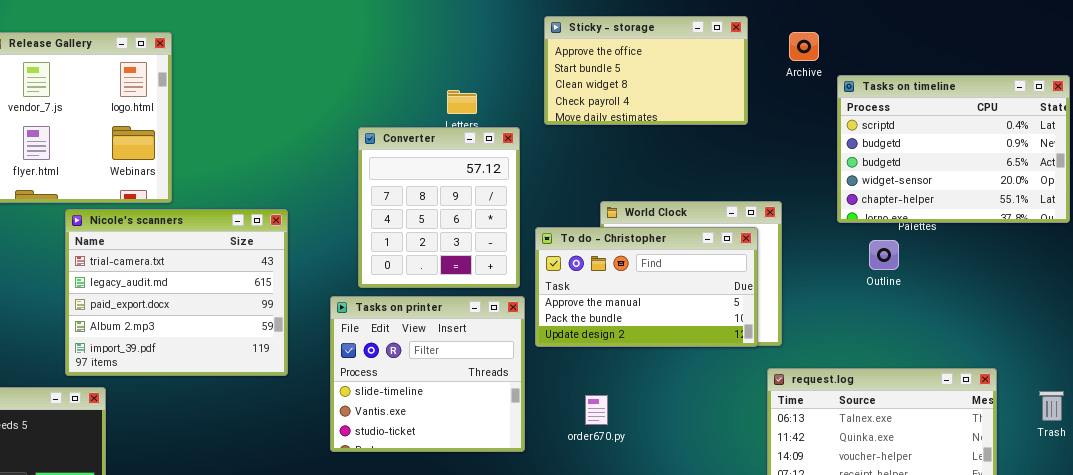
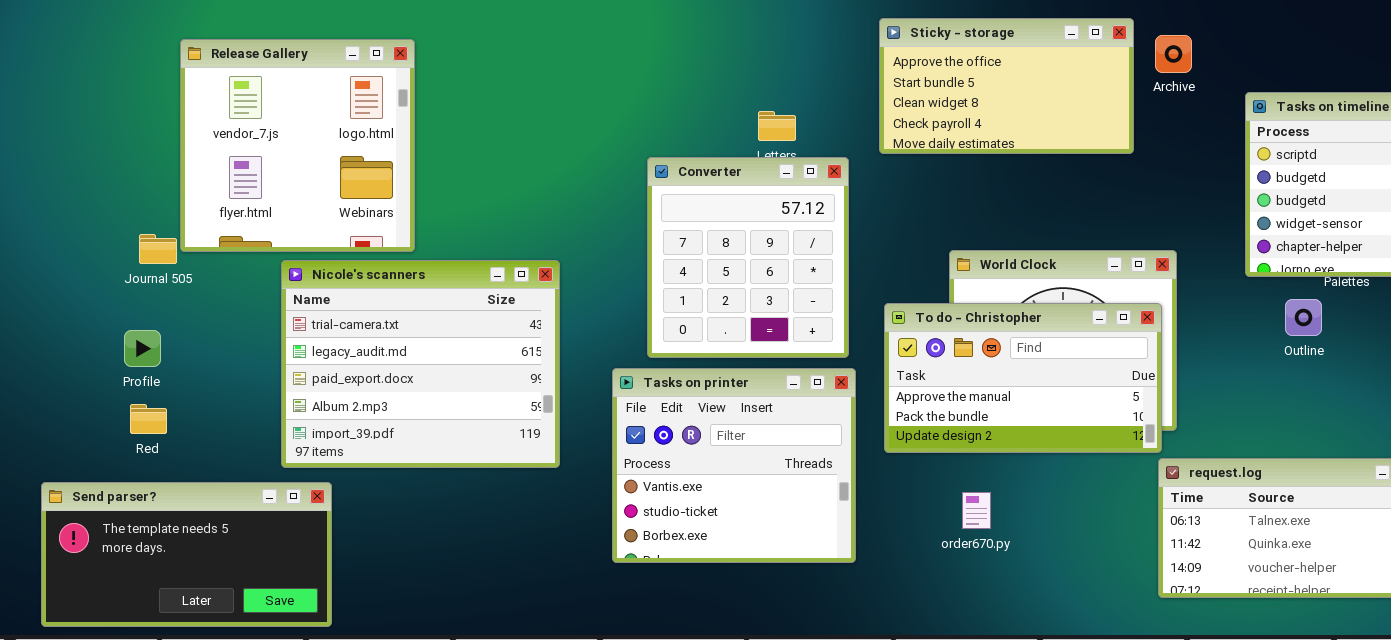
Archive: [789,32,819,61] -> [1155,35,1192,73], moved
To do - Christopher: [535,227,758,347] -> [884,303,1162,453], moved
Tasks on printer: [330,296,525,452] -> [612,368,856,563], scrolled down 1 row
order670.py: [585,395,608,425] -> [962,492,991,529], moved

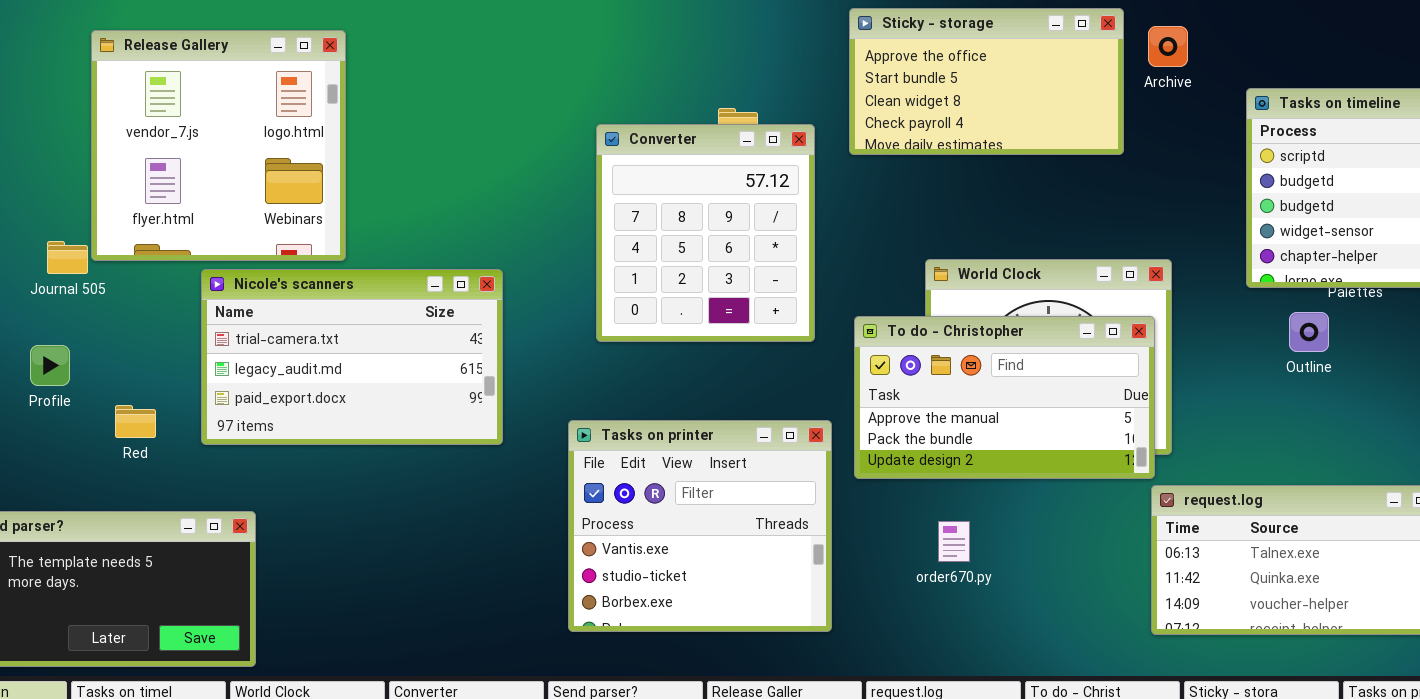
Converter: [647,157,849,358] -> [596,124,815,342], moved
Nicole's scanners: [281,260,560,468] -> [201,269,503,445], resized
Tasks on printer: [612,368,856,563] -> [568,420,832,632], moved
Red: [130,404,167,434] -> [115,405,156,438], moved

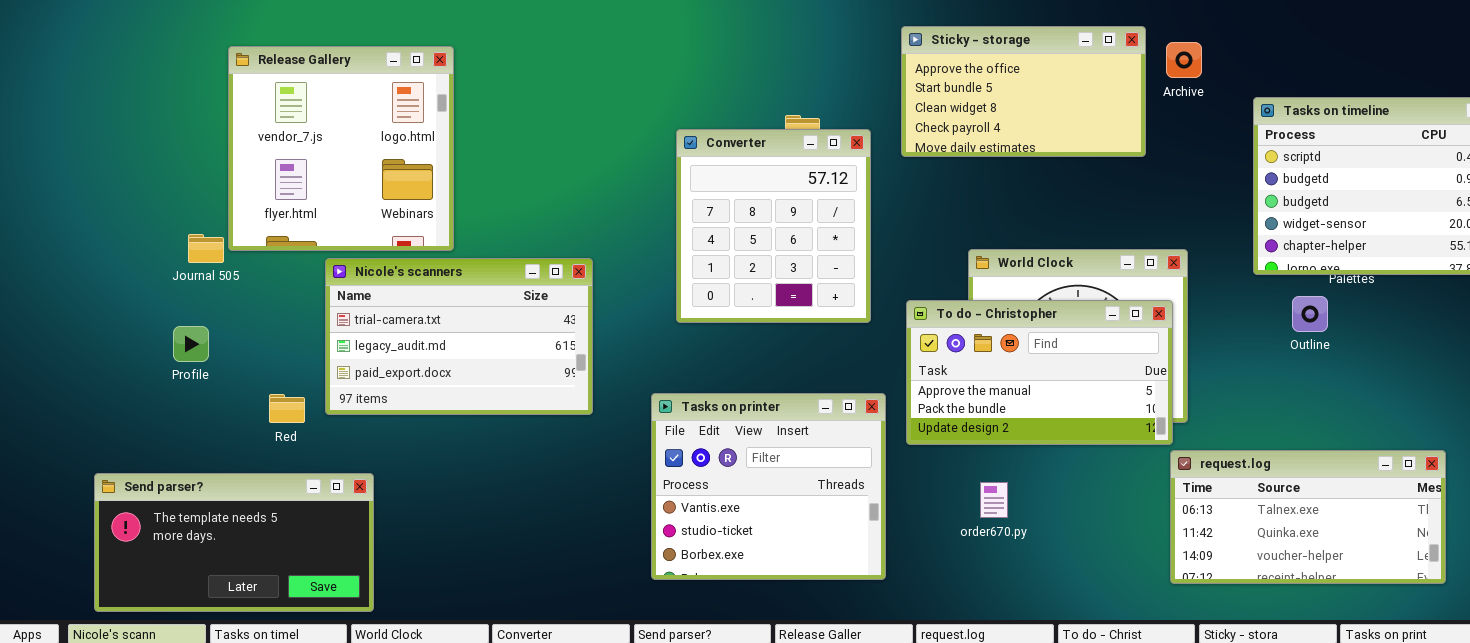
Red: [115,405,156,438] -> [269,394,305,423], moved

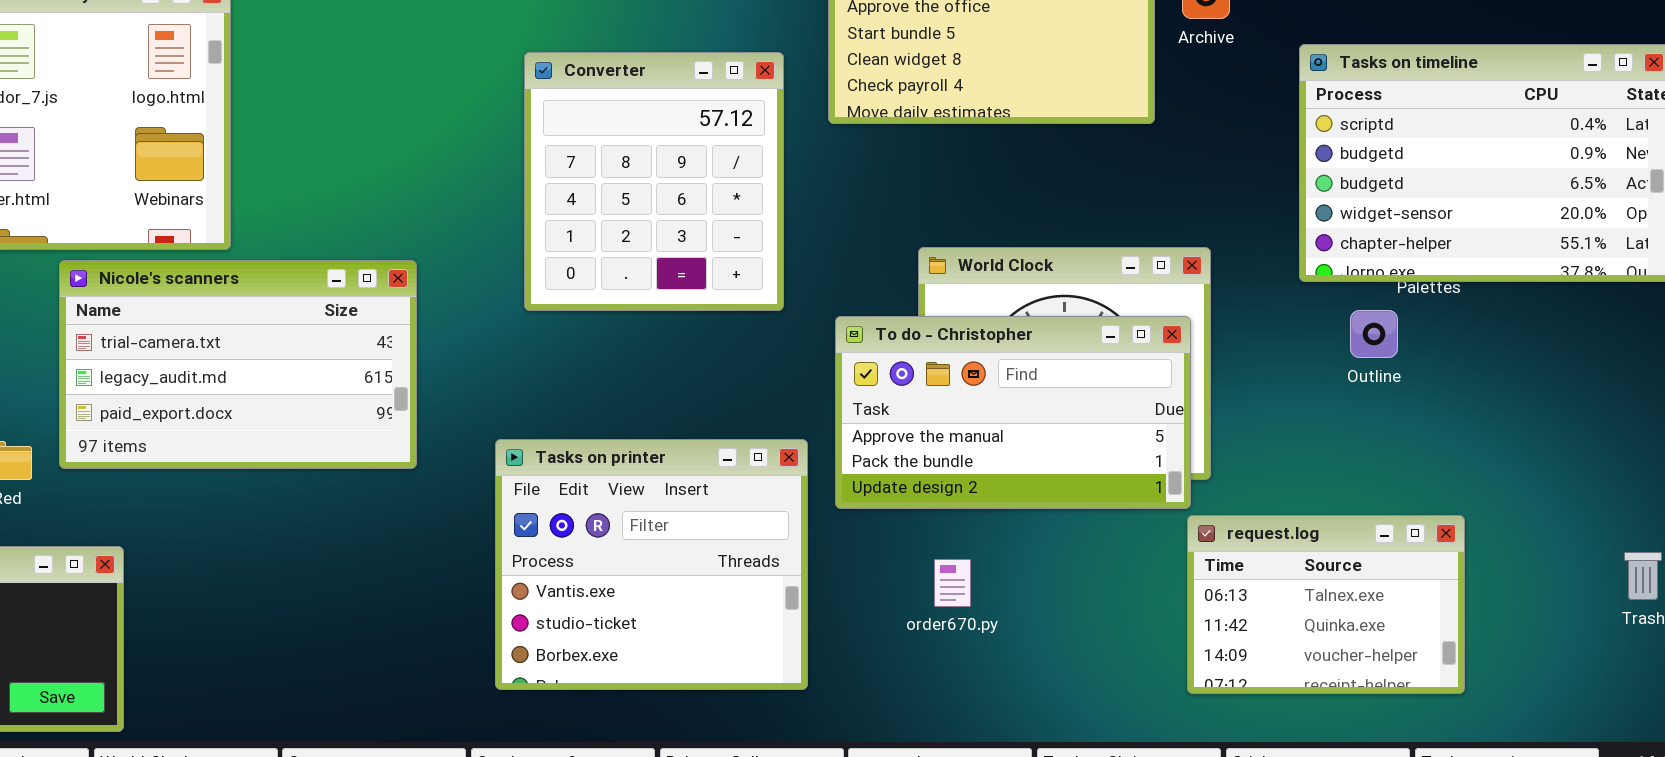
Converter: [676,129,871,323] -> [524,52,784,311], moved
request.log: [1170,450,1446,584] -> [1187,515,1465,694], resized

